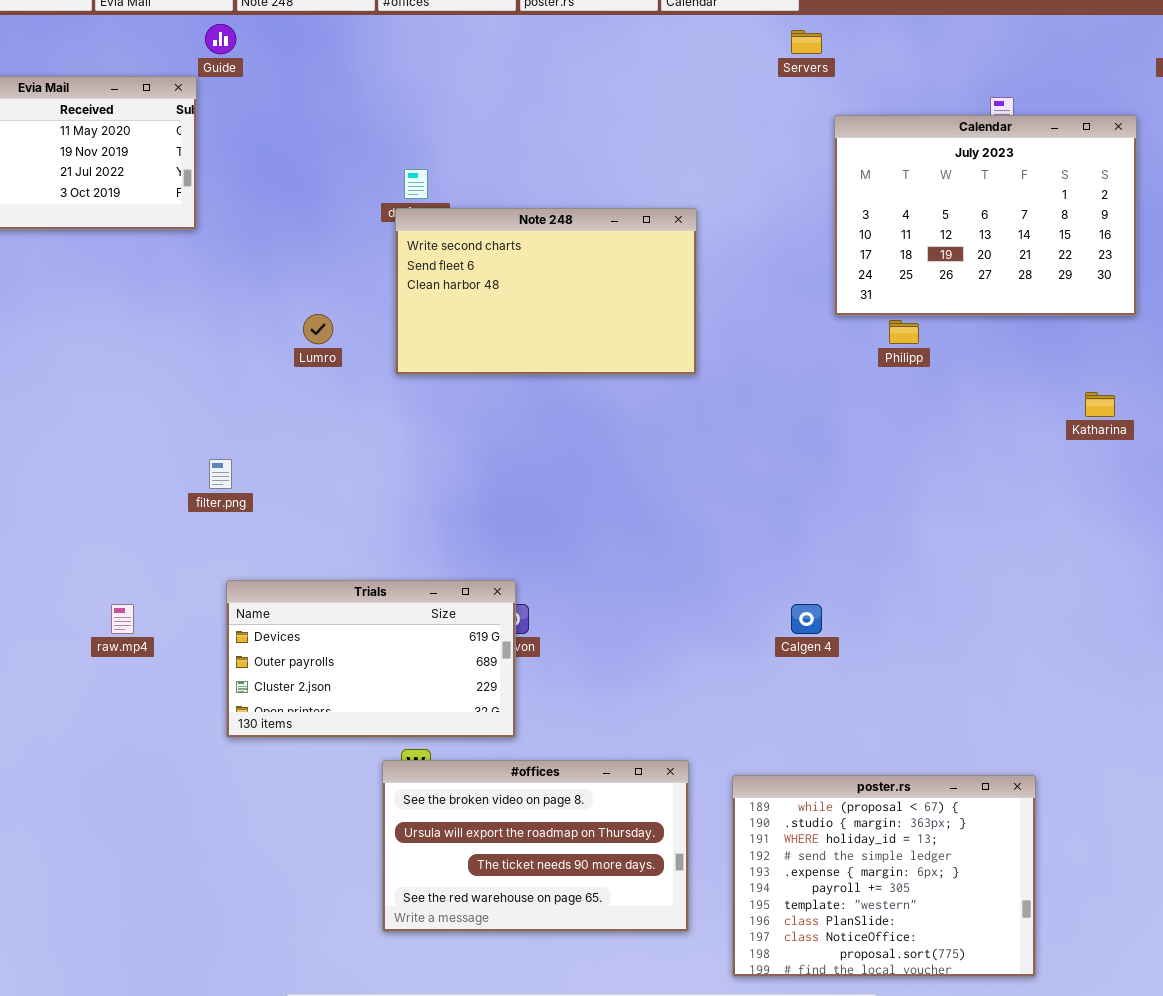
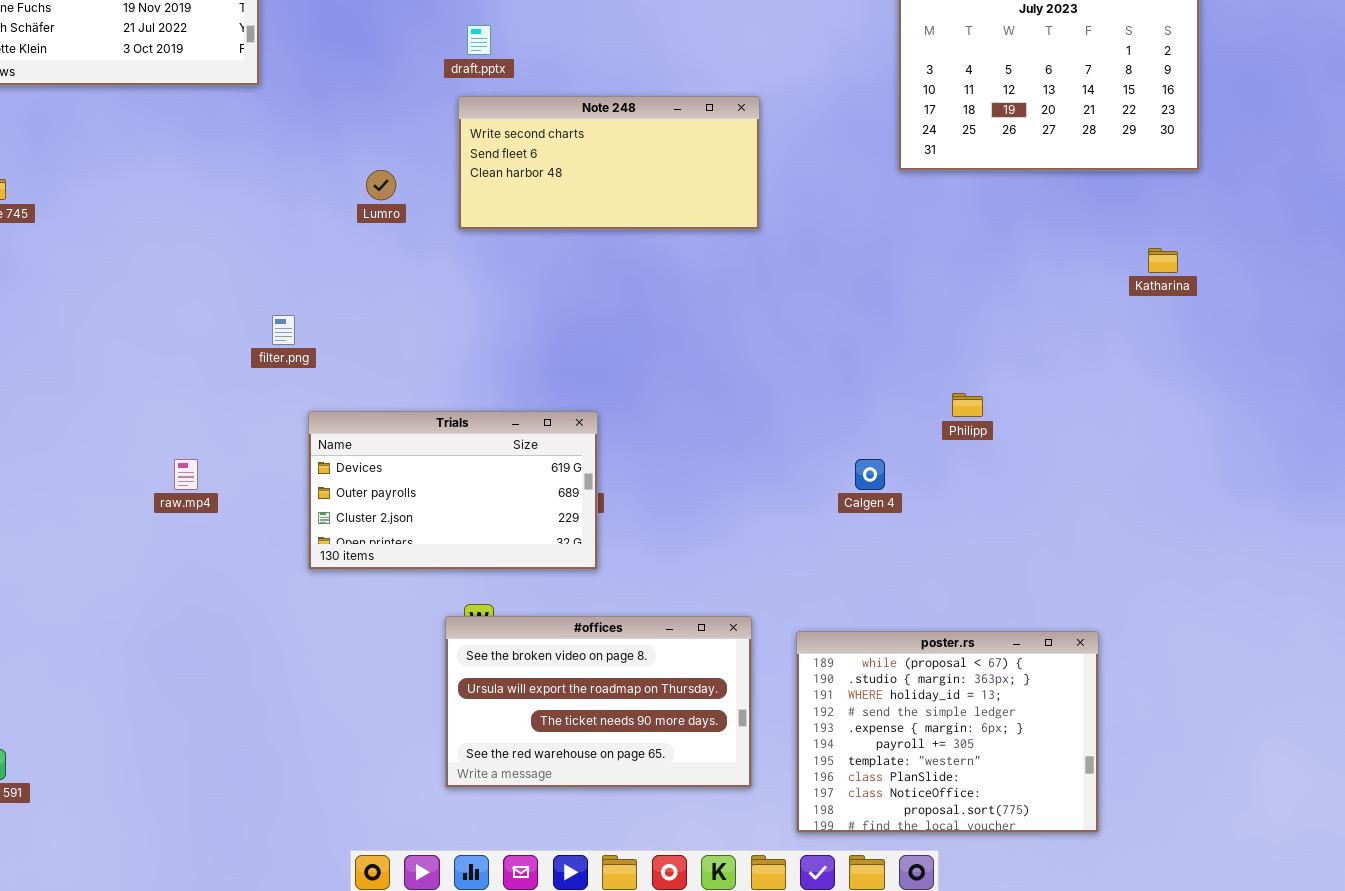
Note 248: [395,208,697,375] -> [458,96,760,230], resized
Philipp: [889,320,919,344] -> [952,393,983,417], moved
Trials: [226,580,516,738] -> [308,411,598,570], moved

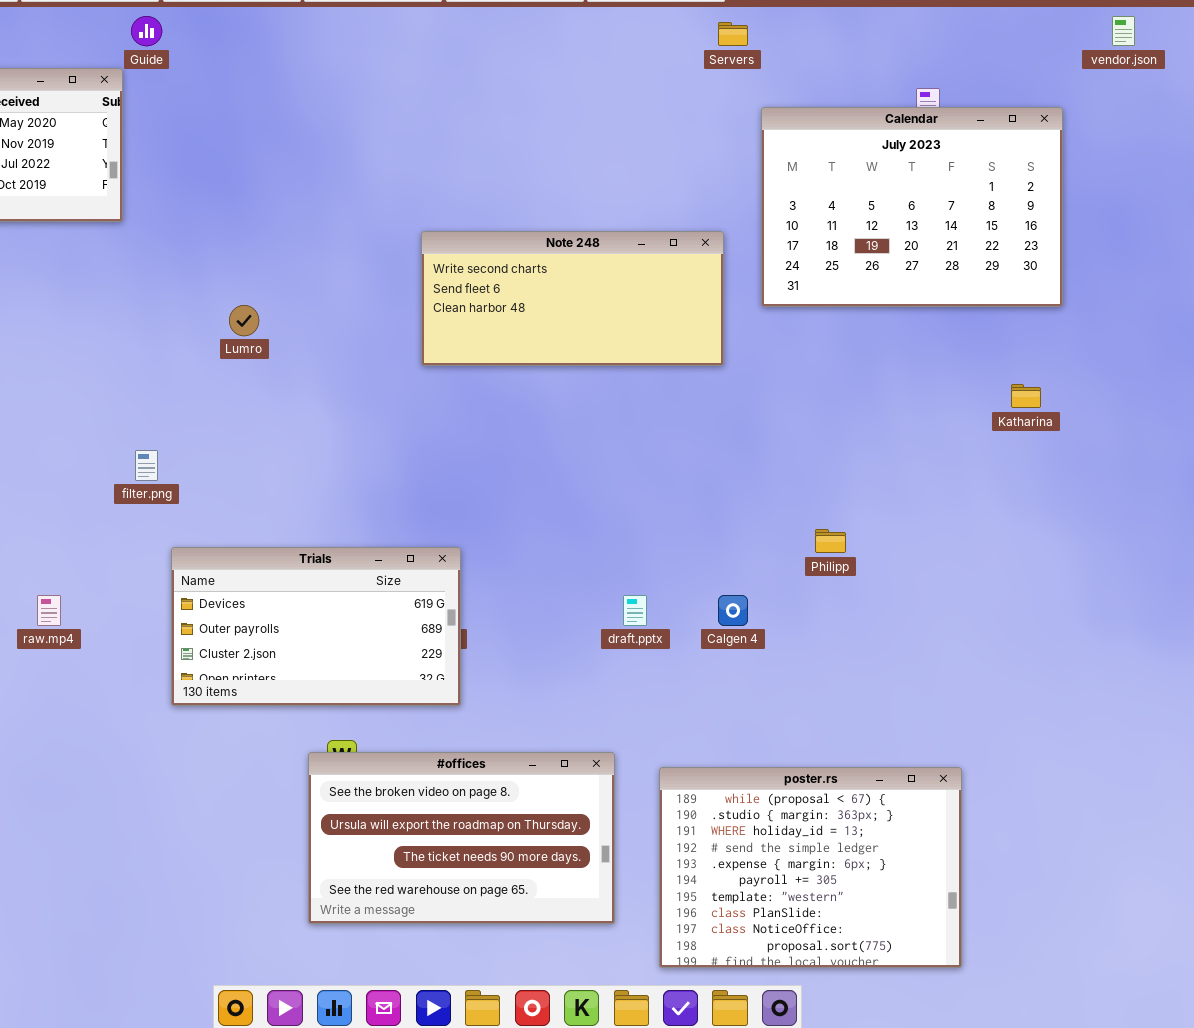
draft.pptx: [467,25,491,55] -> [623,595,647,626], moved
Note 248: [458,96,760,230] -> [421,231,724,366], moved

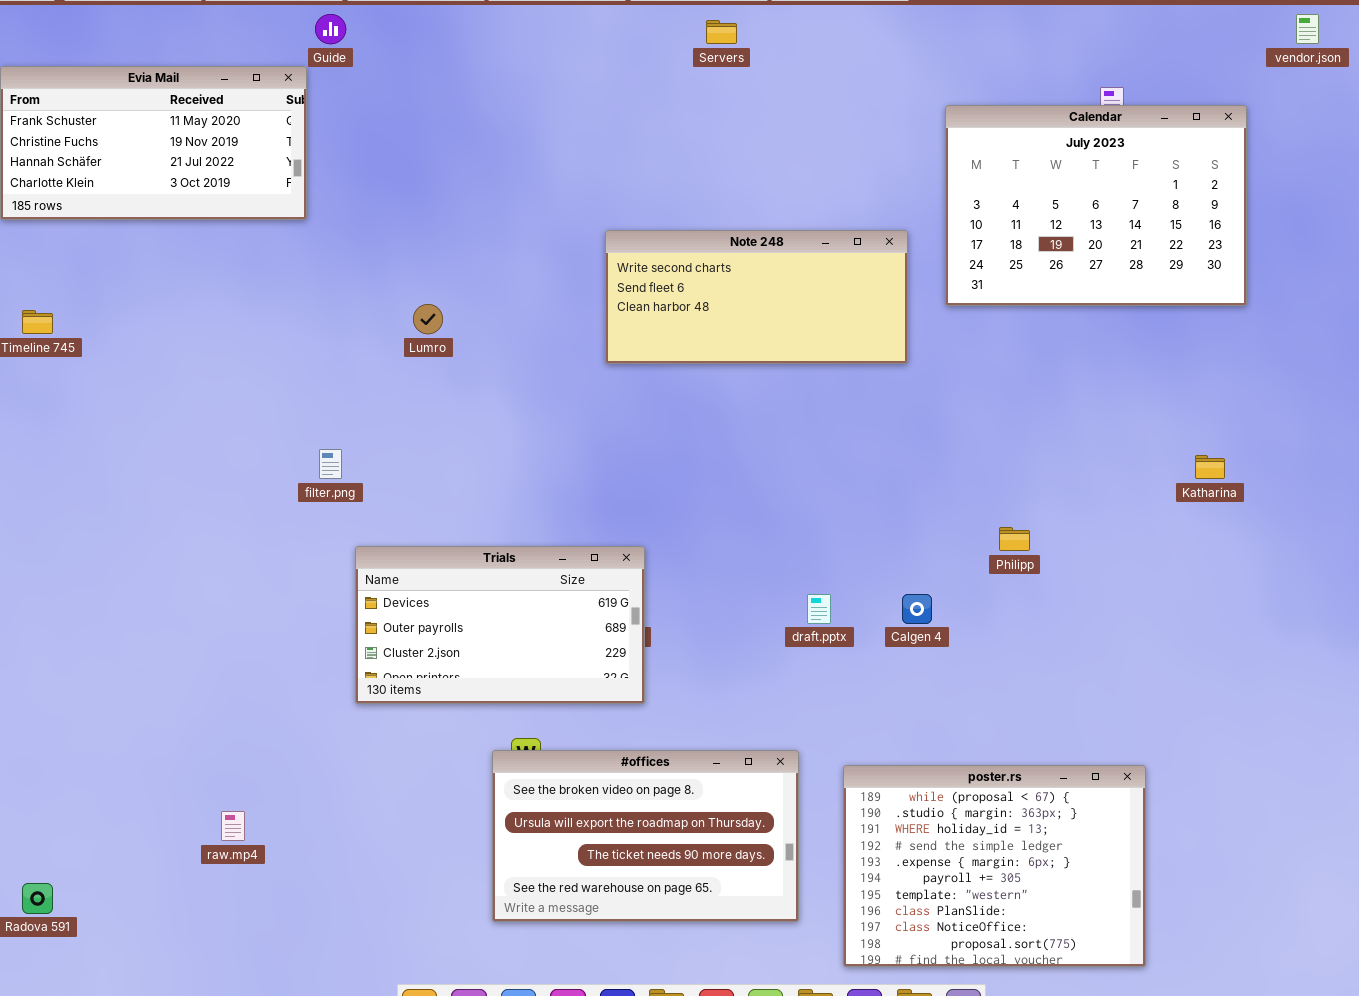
Servers: [718,22,748,46] -> [706,20,737,44], moved
Katharina: [1011,384,1041,408] -> [1195,455,1225,479], moved
raw.mp4: [37,595,61,626] -> [221,811,245,841], moved

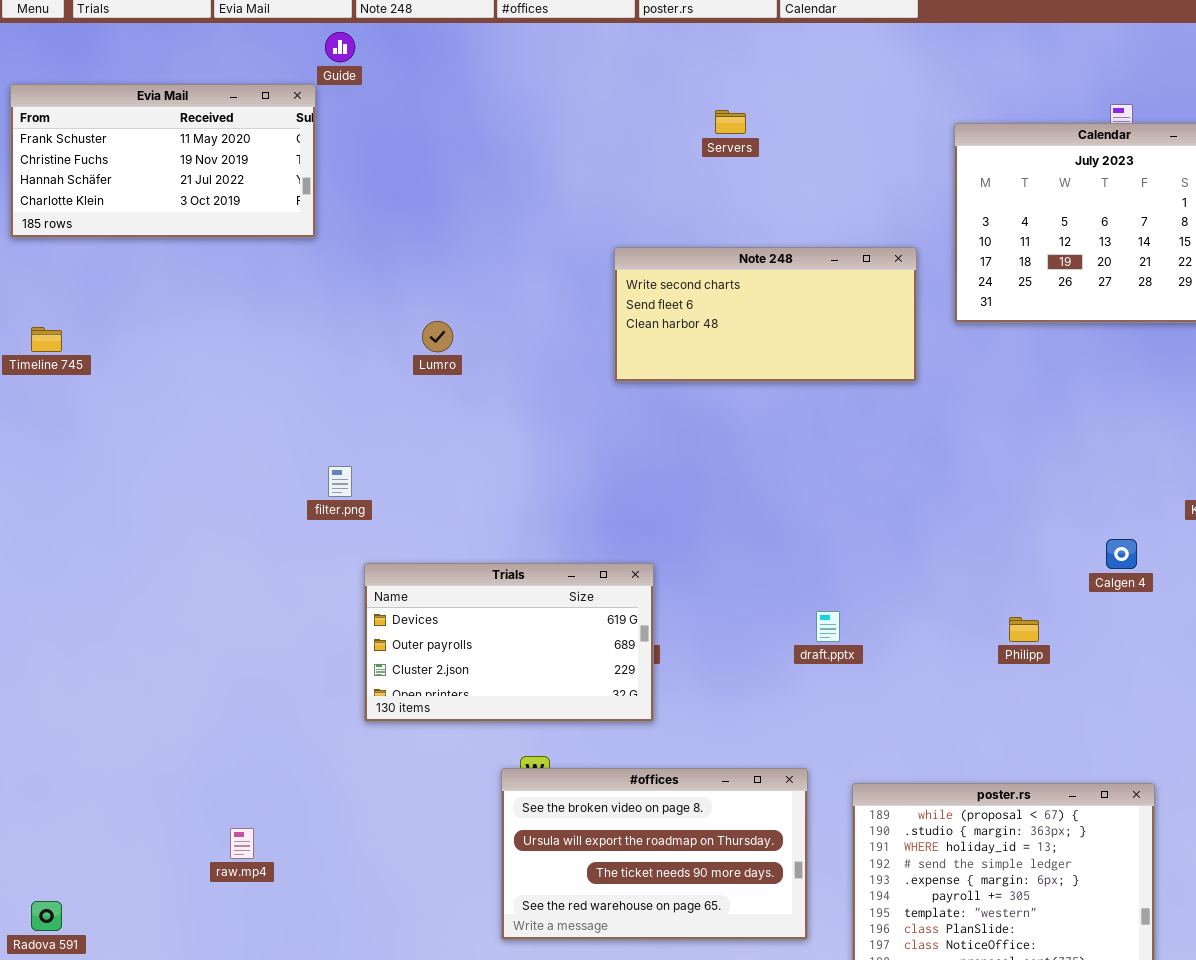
Servers: [706,20,737,44] -> [715,110,746,134], moved
Philipp: [999,527,1030,551] -> [1009,617,1039,642], moved
Calgen 4: [902,594,932,624] -> [1106,539,1137,569], moved

